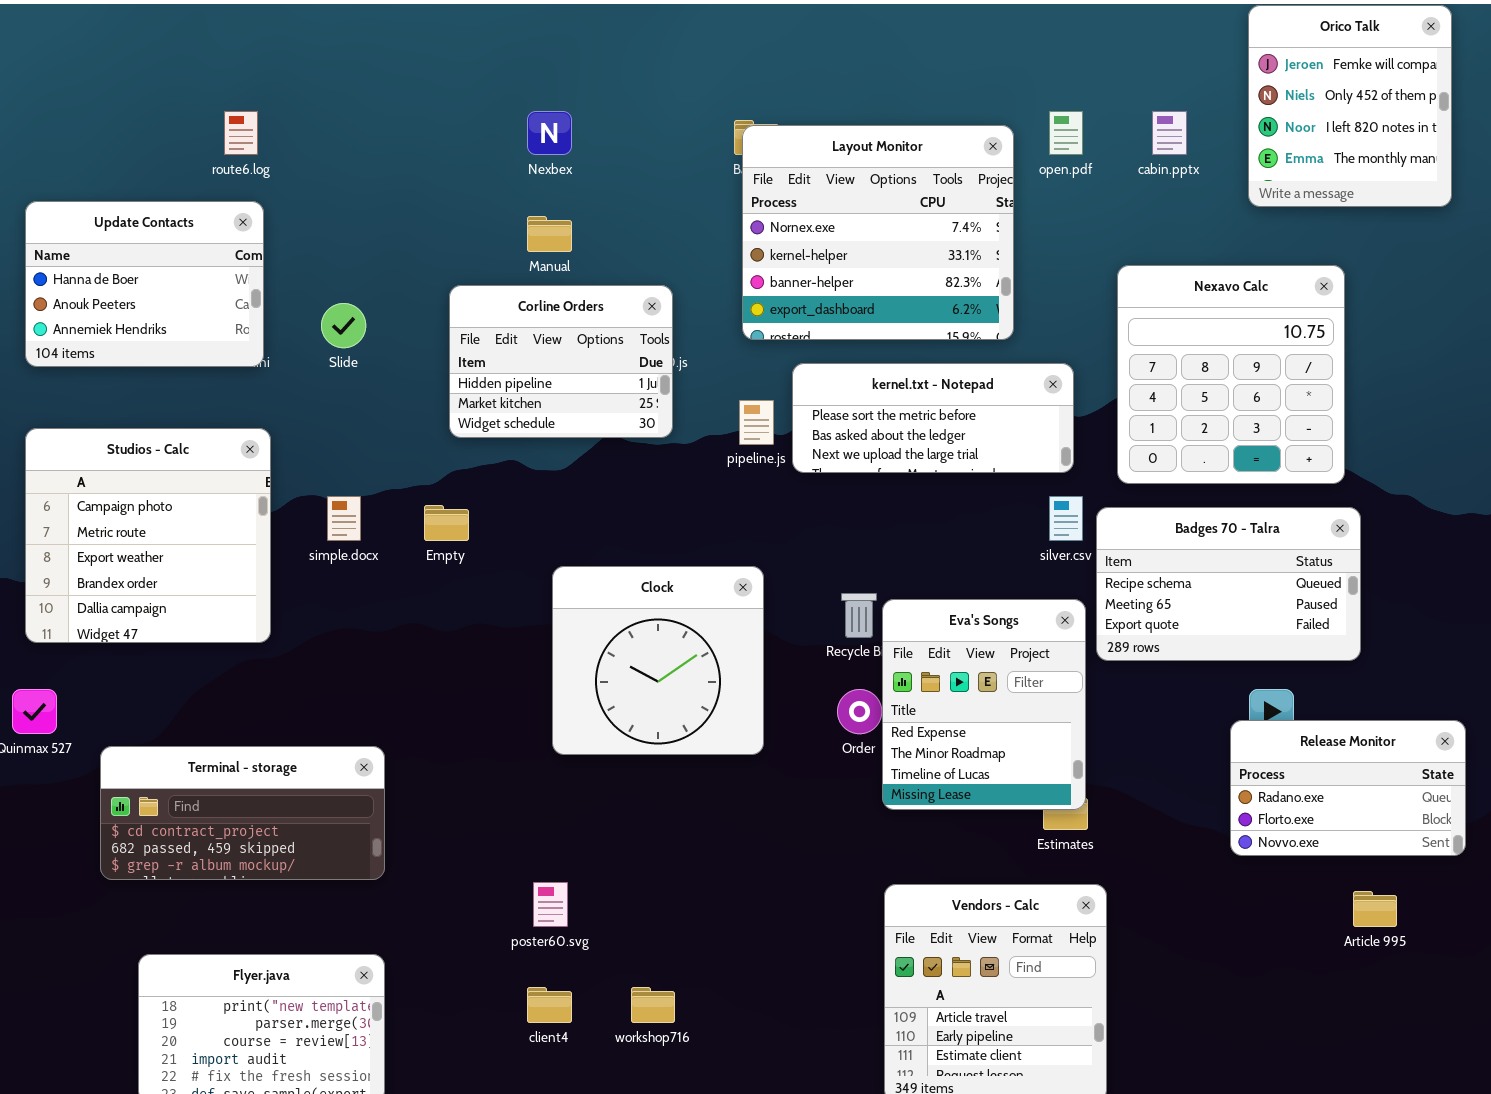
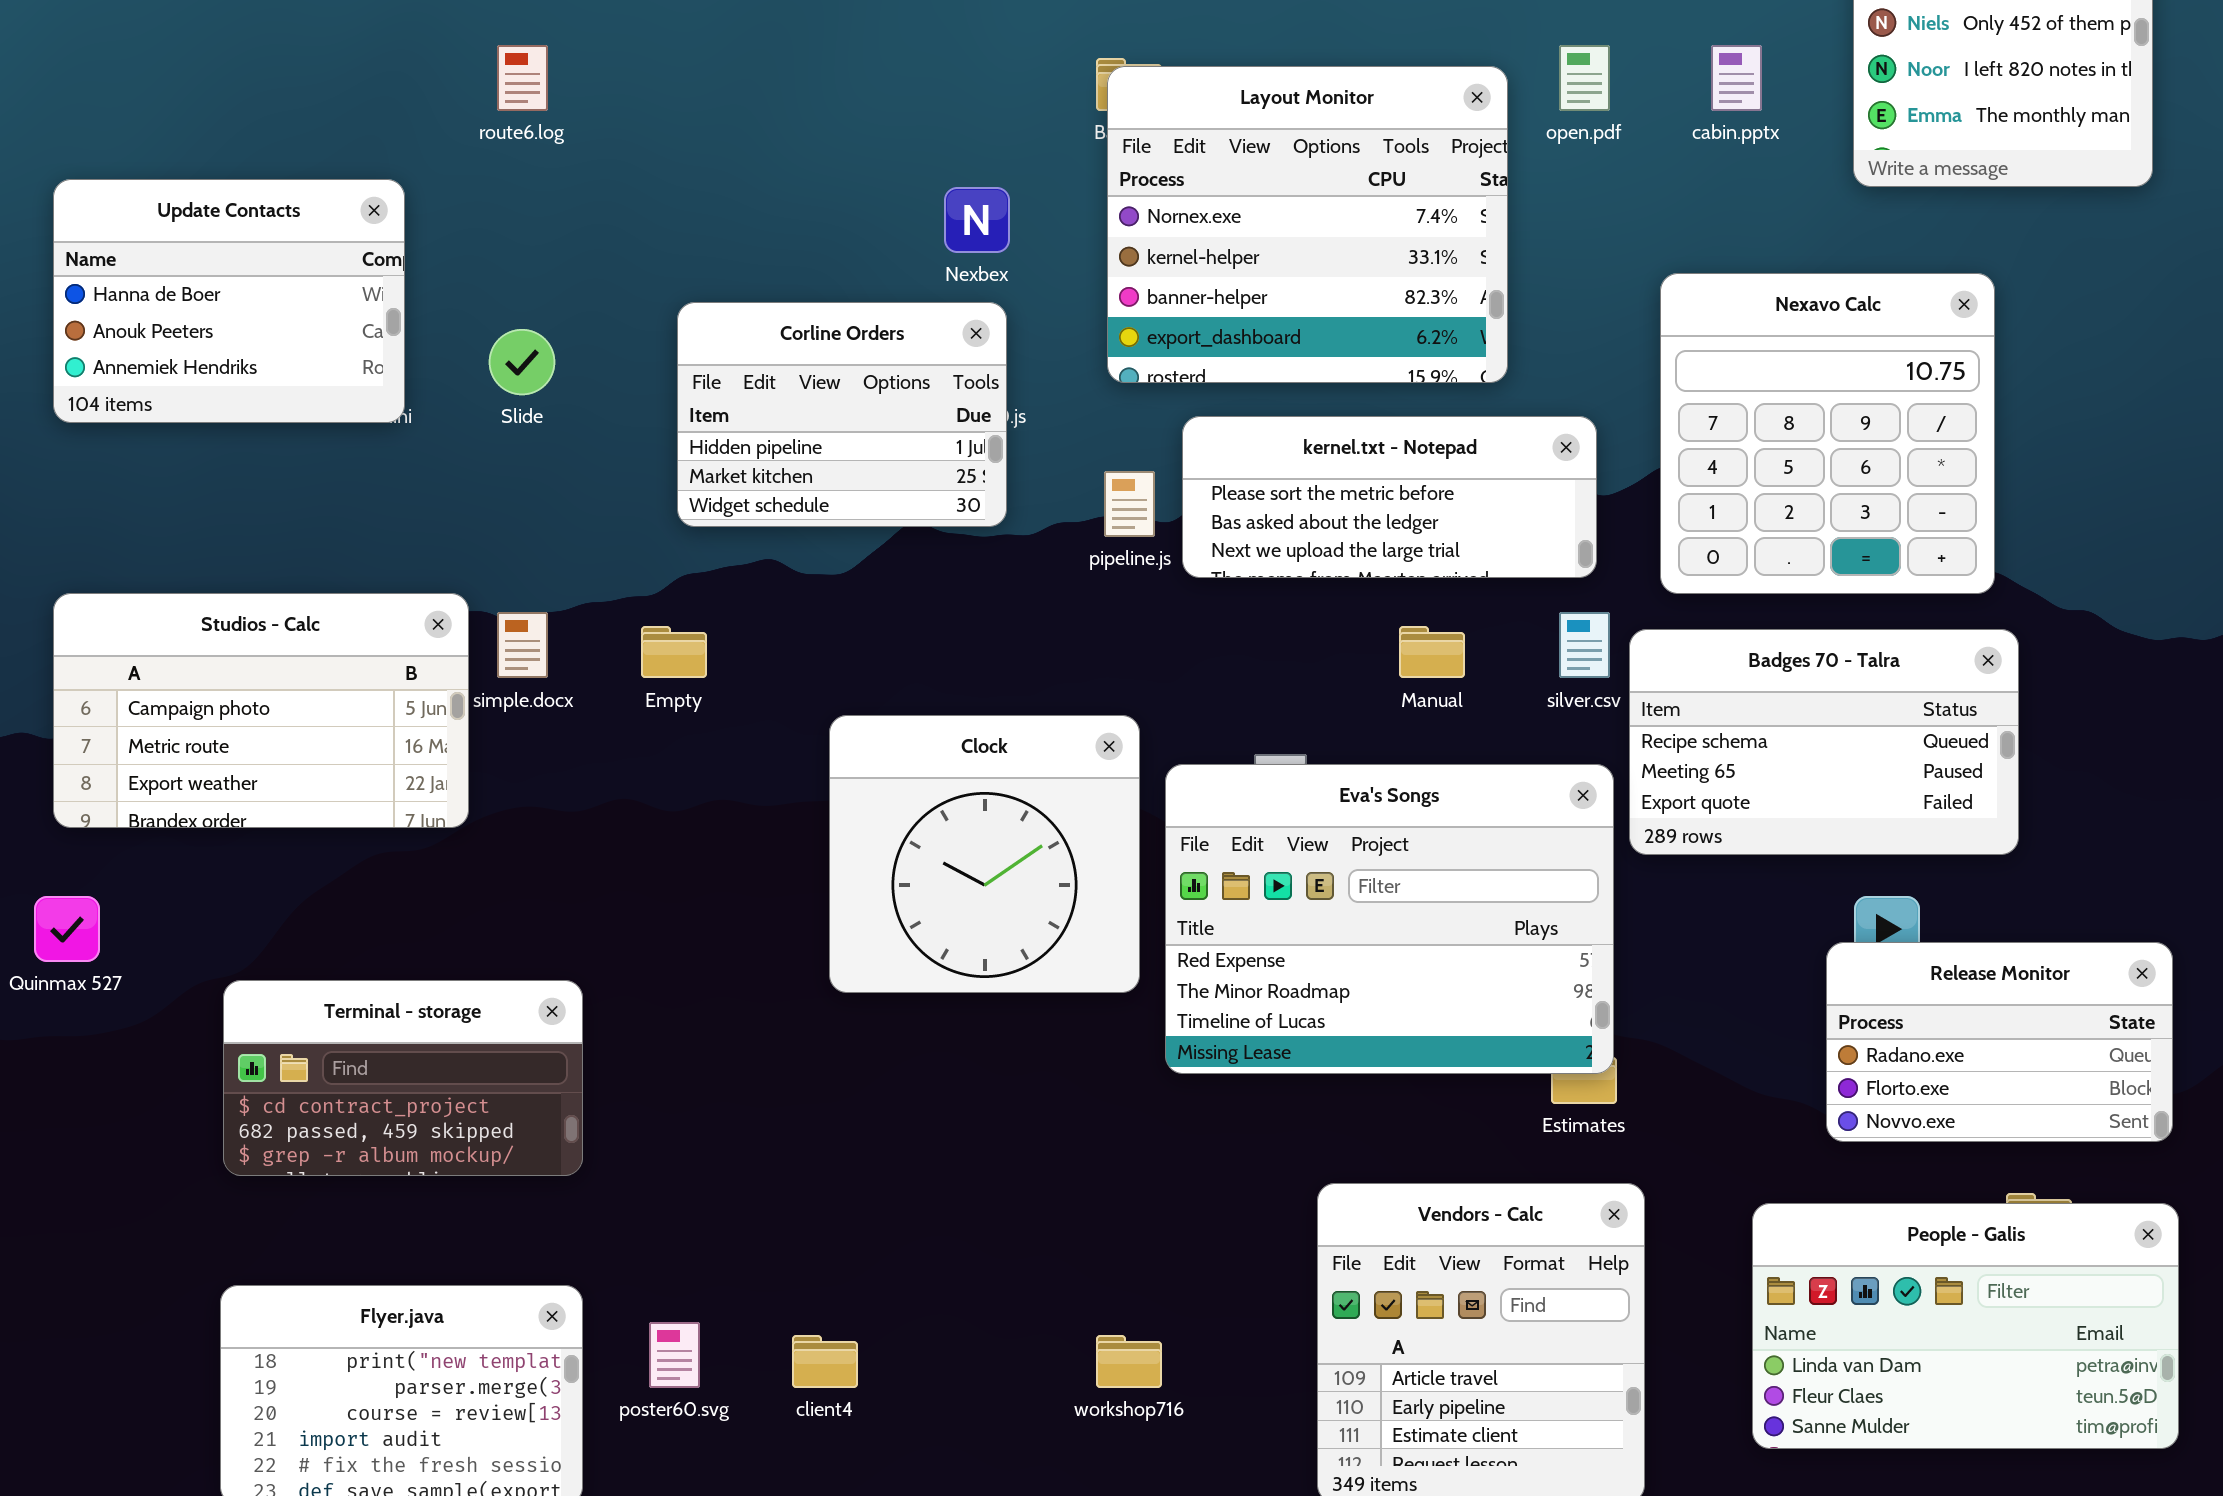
route6.log: [224,111,258,155] -> [497,45,548,111], moved
Nexbex: [527,111,572,155] -> [944,187,1010,253], moved
Manual: [527,216,572,252] -> [1399,626,1465,678], moved
Studios - Calc: [25,428,271,643] -> [53,593,469,828], resized
Eva's Songs: [882,599,1086,810] -> [1165,764,1614,1074], resized
Terminal - storage: [100,746,385,880] -> [223,980,583,1176], resized
poster60.svg: [533,882,568,927] -> [649,1322,700,1388], moved
People - Galis: none -> [1752,1203,2179,1449], opened
workshop716: [631,987,675,1023] -> [1096,1335,1162,1388], moved

